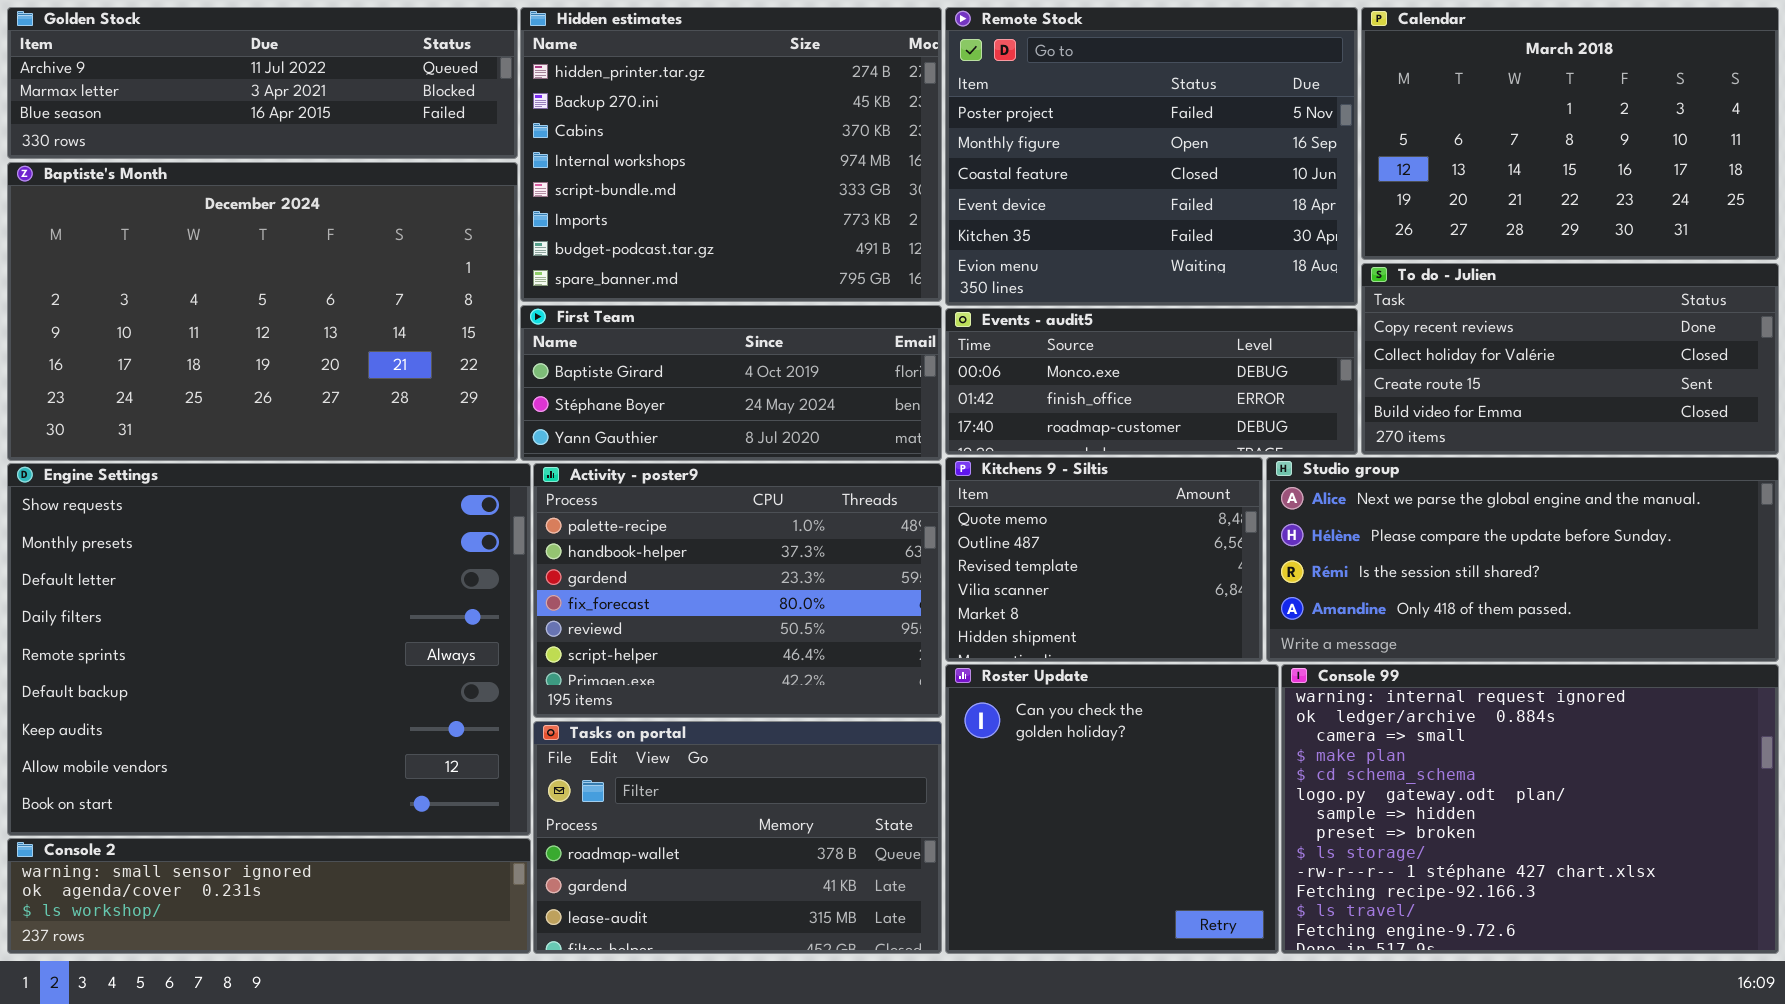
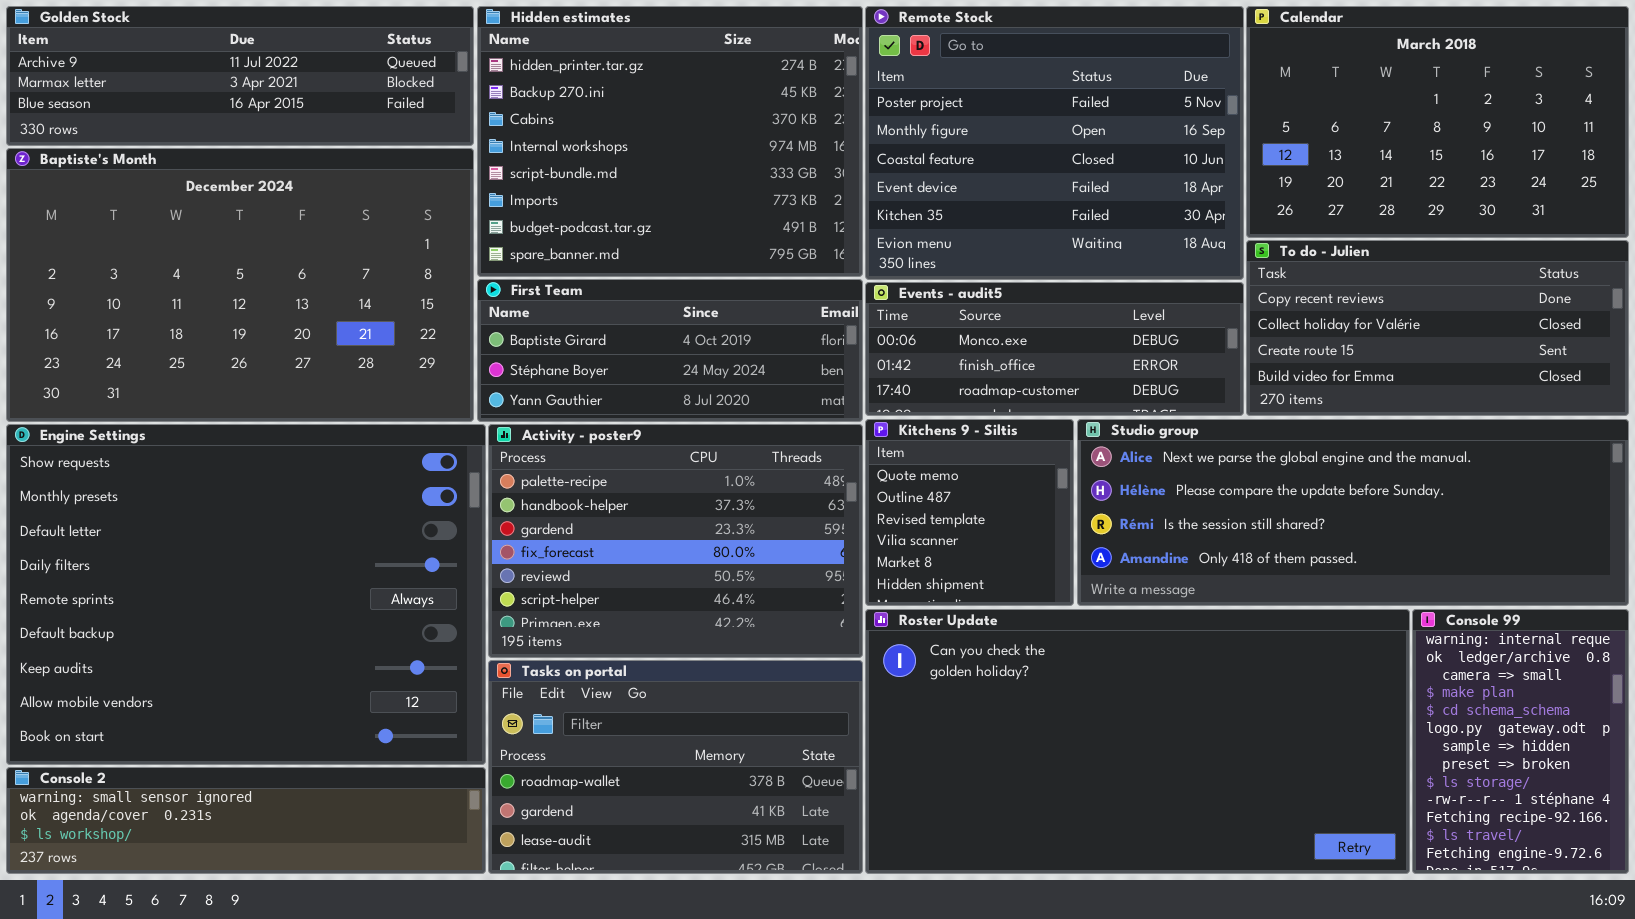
Kitchens 9 - Siltis: [945,457,1263,662] -> [865,419,1074,606], resized
Studio group: [1266,457,1779,662] -> [1077,419,1629,606], resized
Roster Update: [945,664,1279,954] -> [865,609,1410,874], resized
Console 99: [1281,664,1779,954] -> [1412,609,1629,874], resized

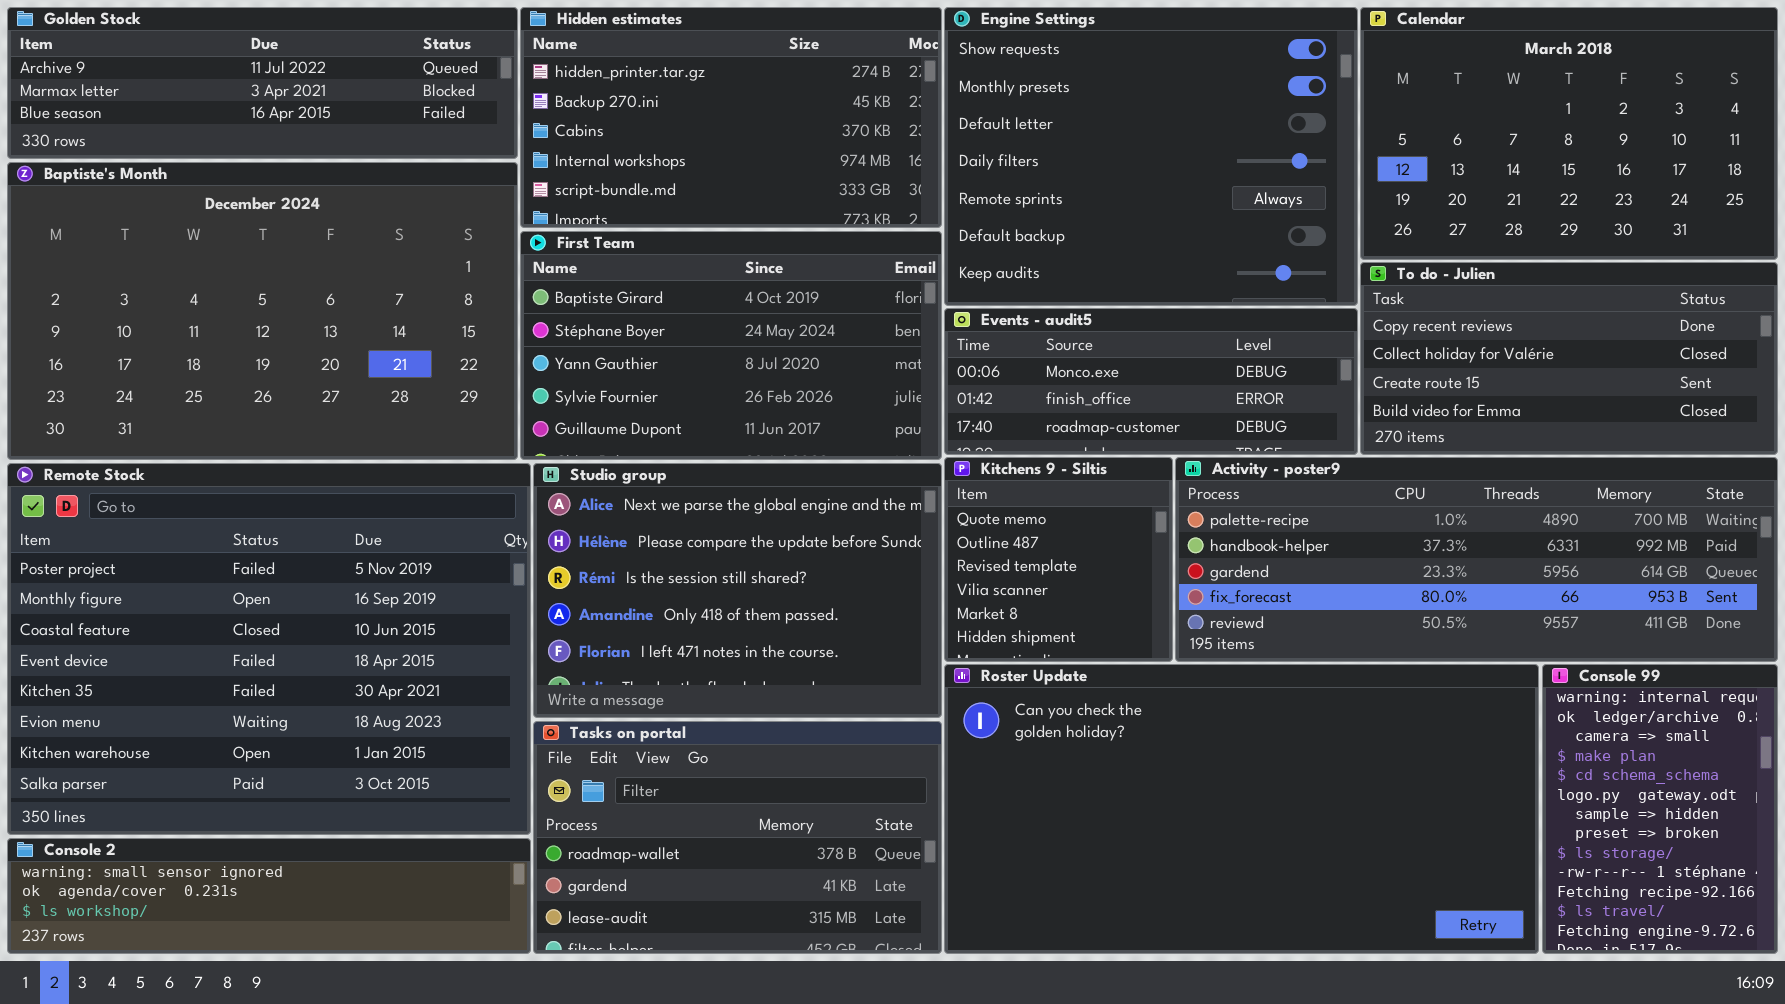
Hidden estimates: [477,6,863,277] -> [520,7,942,228], resized
Remote Stock: [865,6,1244,280] -> [7,463,531,835], moved, resized
First Team: [477,279,863,422] -> [520,231,942,460], resized
Studio group: [1077,419,1629,606] -> [533,463,942,718], moved, resized
Engine Settings: [6,424,486,765] -> [944,7,1358,306], moved, resized
Activity - poster9: [488,424,863,658] -> [1175,457,1778,662], moved, resized

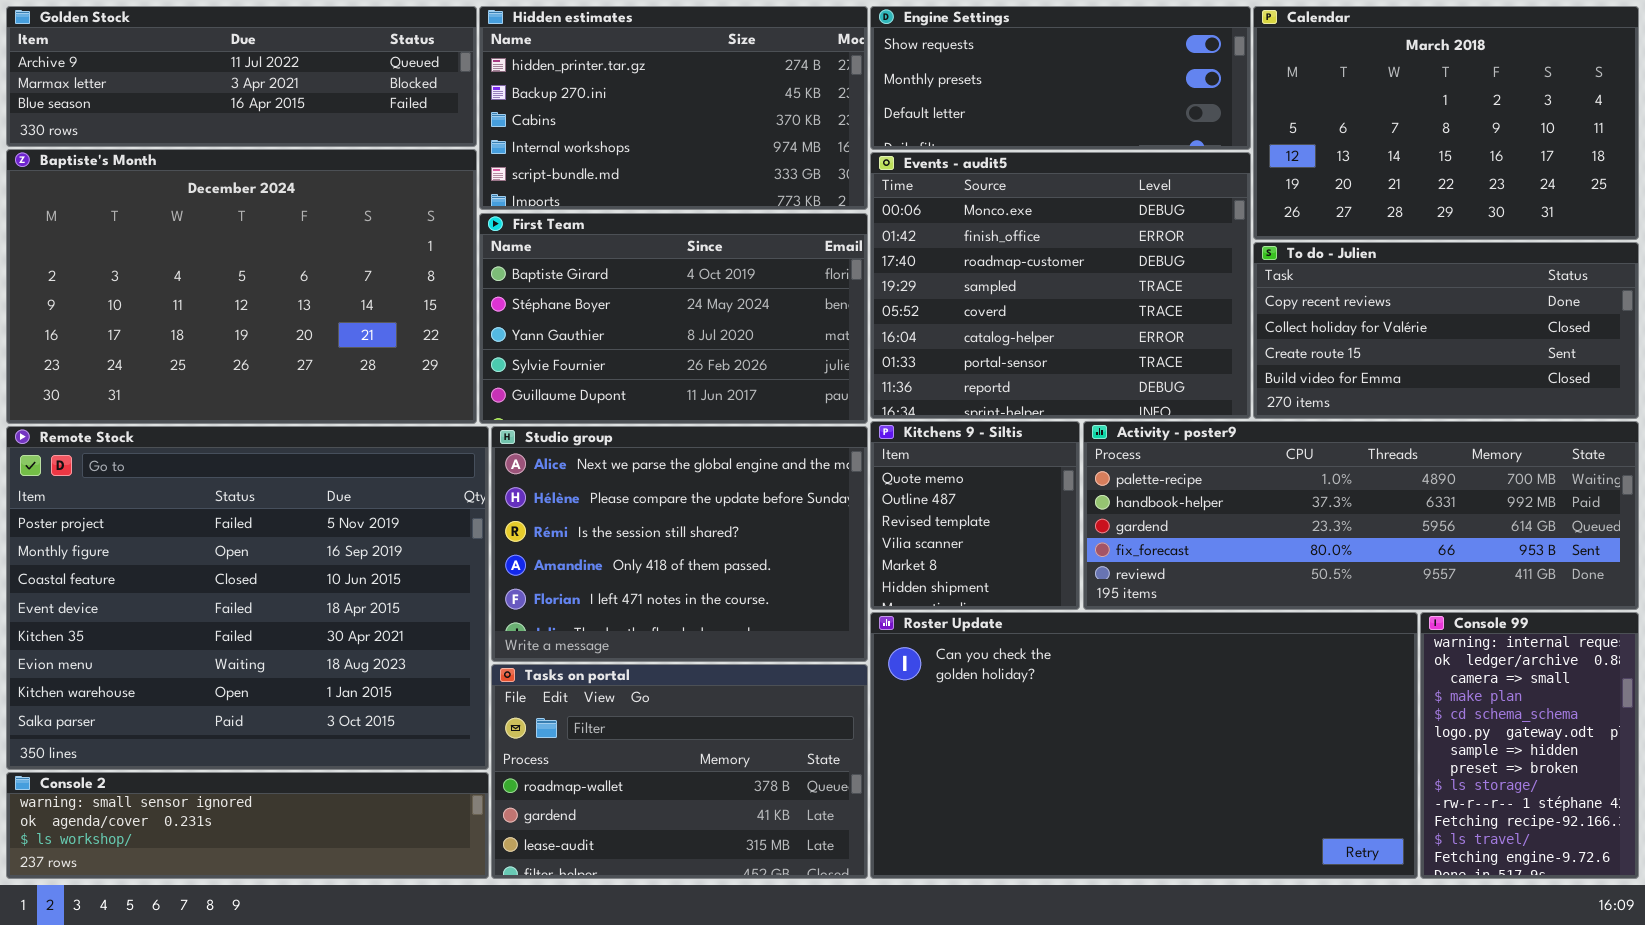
Engine Settings: [944,7,1358,306] -> [870,6,1251,150], resized
Events - audit5: [944,308,1358,455] -> [870,152,1251,419], resized

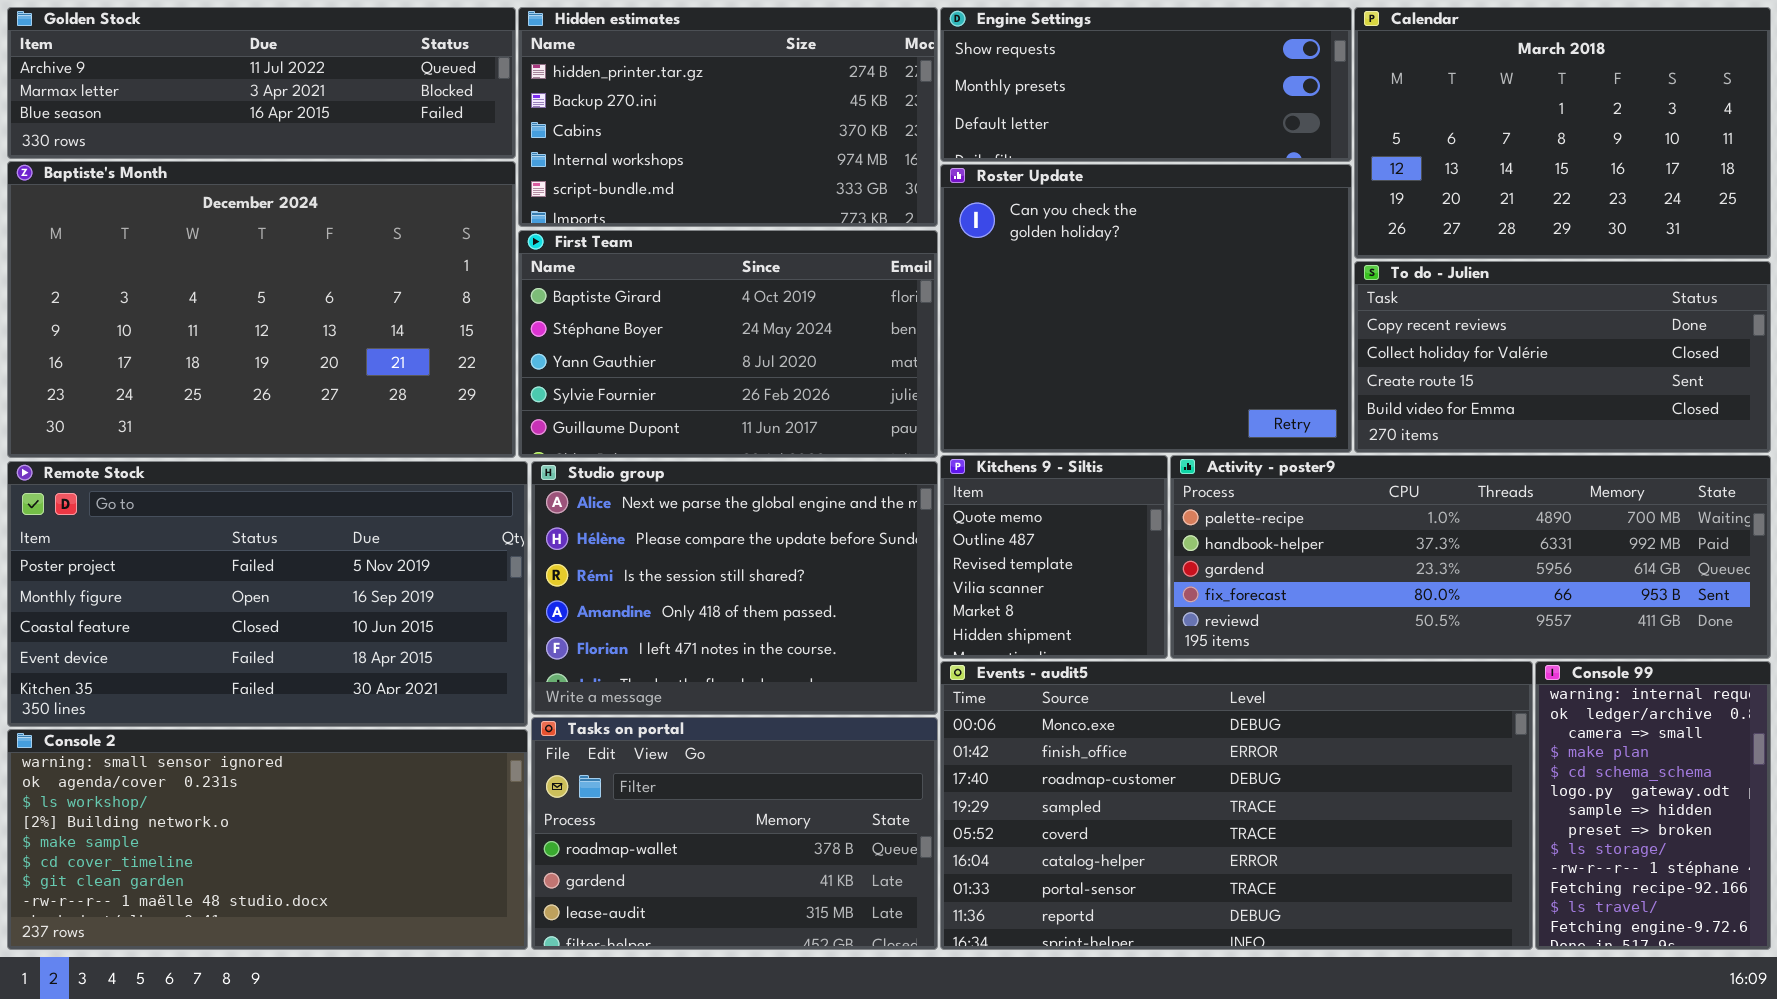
Events - audit5: [870,152,1251,419] -> [940,661,1533,950], moved, resized
Remote Stock: [6,426,489,770] -> [7,461,528,727], resized
Roster Update: [870,612,1418,879] -> [940,164,1352,453], moved, resized
Console 2: [6,772,489,879] -> [7,729,528,950], resized

